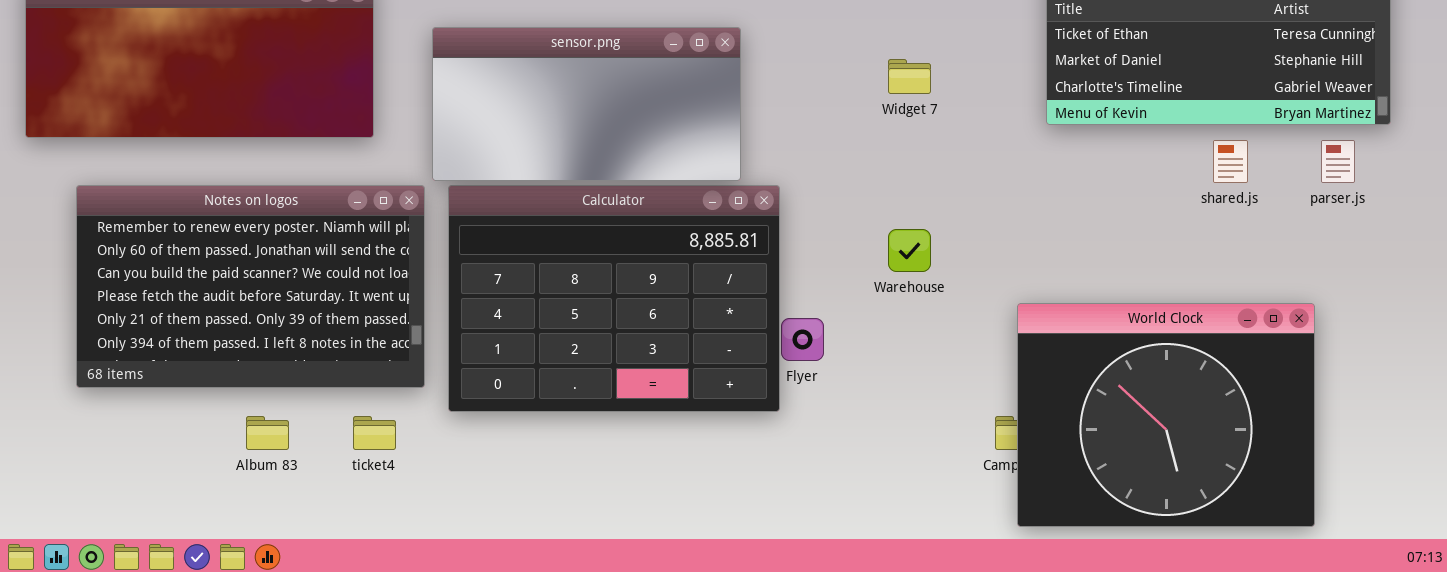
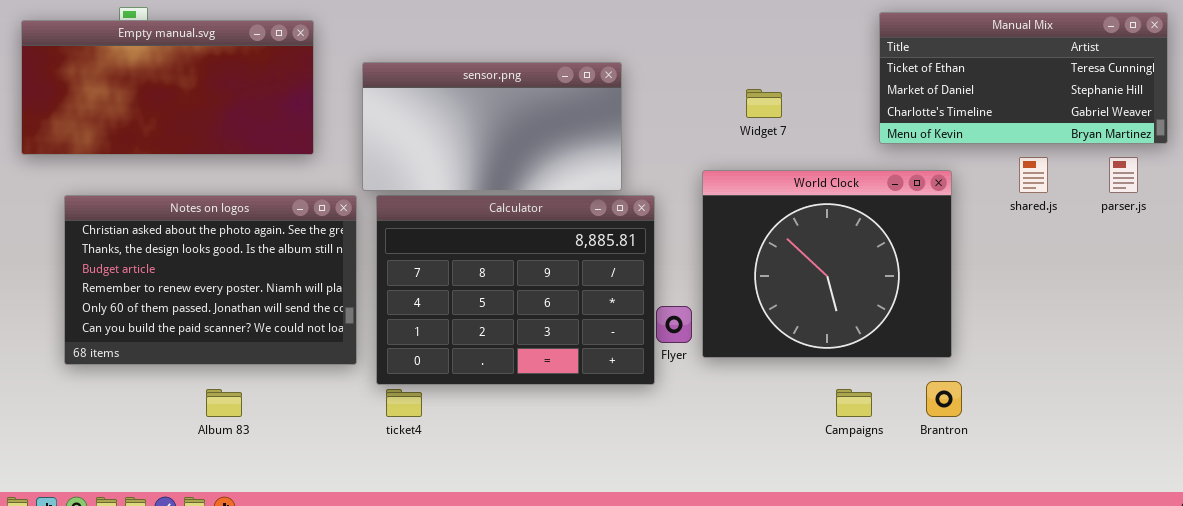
Notes on logos: [76,185,425,388] -> [64,195,357,365], scrolled up 3 rows
World Clock: [1017,303,1315,527] -> [702,170,952,358], moved
ticket4: [353,416,396,450] -> [386,389,422,417], moved

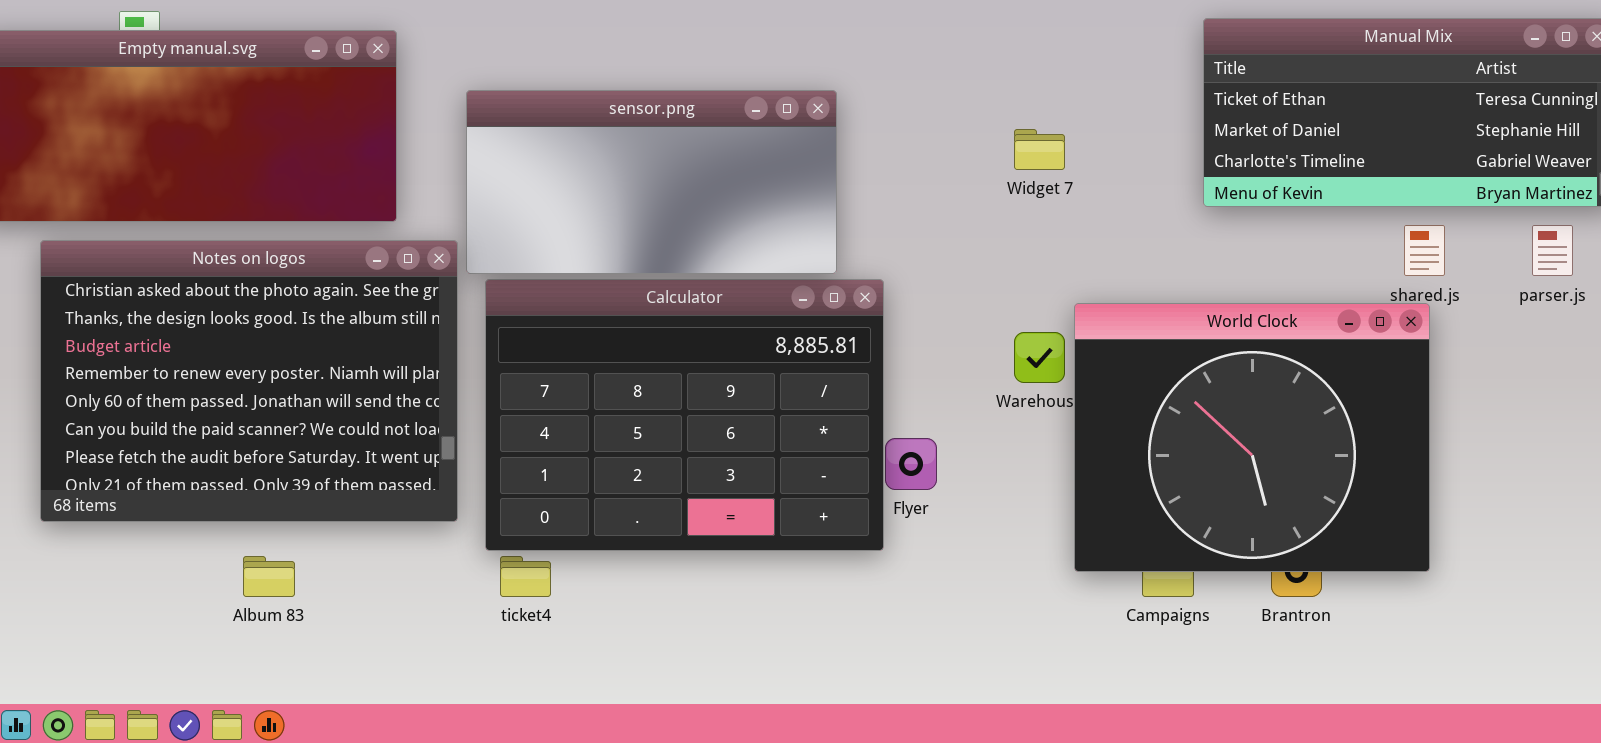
World Clock: [702,170,952,358] -> [1074,303,1430,572], moved
Notes on logos: [64,195,357,365] -> [40,240,458,522], resized

